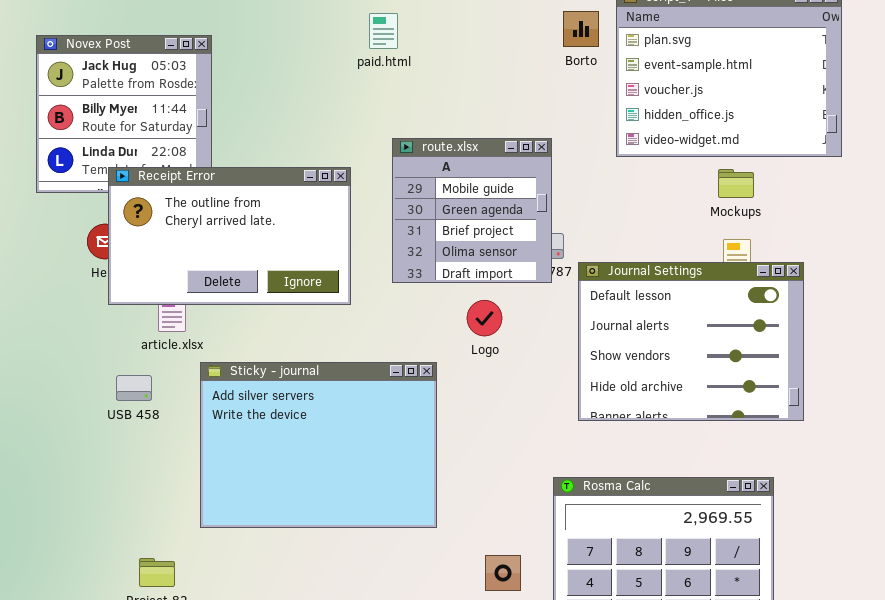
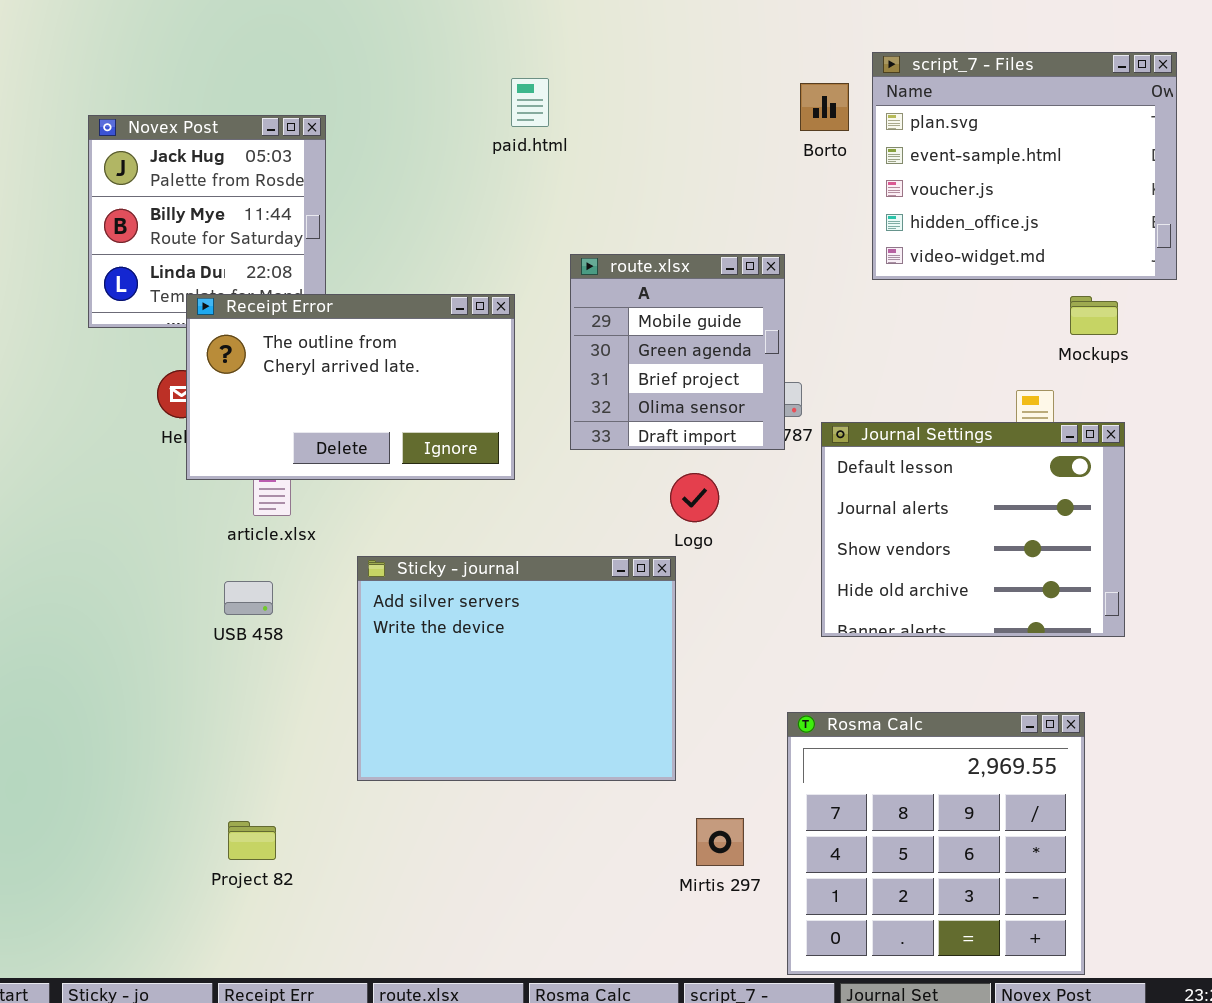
paid.html: [369,13,398,49] -> [511,78,549,127], moved
Mockups: [718,169,754,198] -> [1070,296,1118,335], moved
Sticky - journal: [200,362,437,528] -> [357,556,676,781], moved
USB 458: [116,375,152,401] -> [224,581,273,615], moved

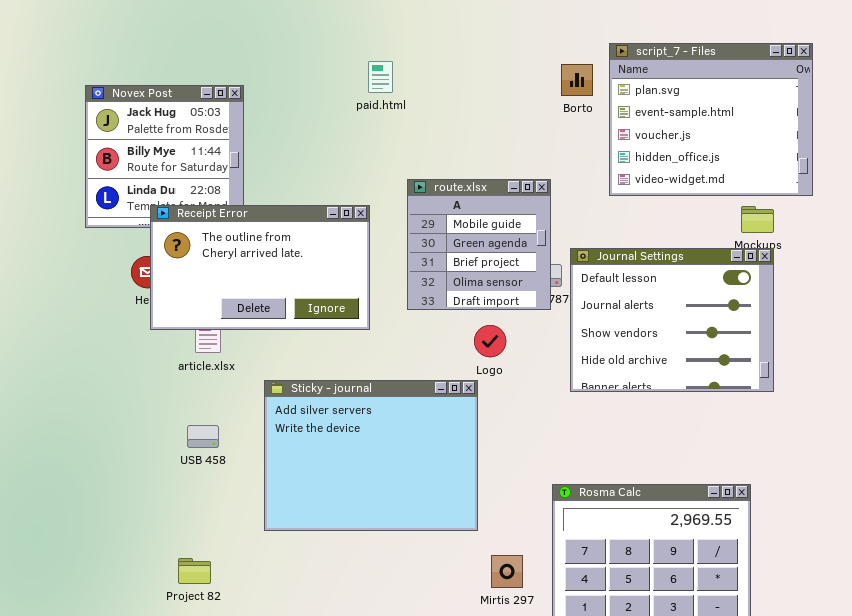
Journal Settings: [821,422,1125,637] -> [570,248,774,392], moved
USB 458: [224,581,273,615] -> [187,425,219,448], moved

